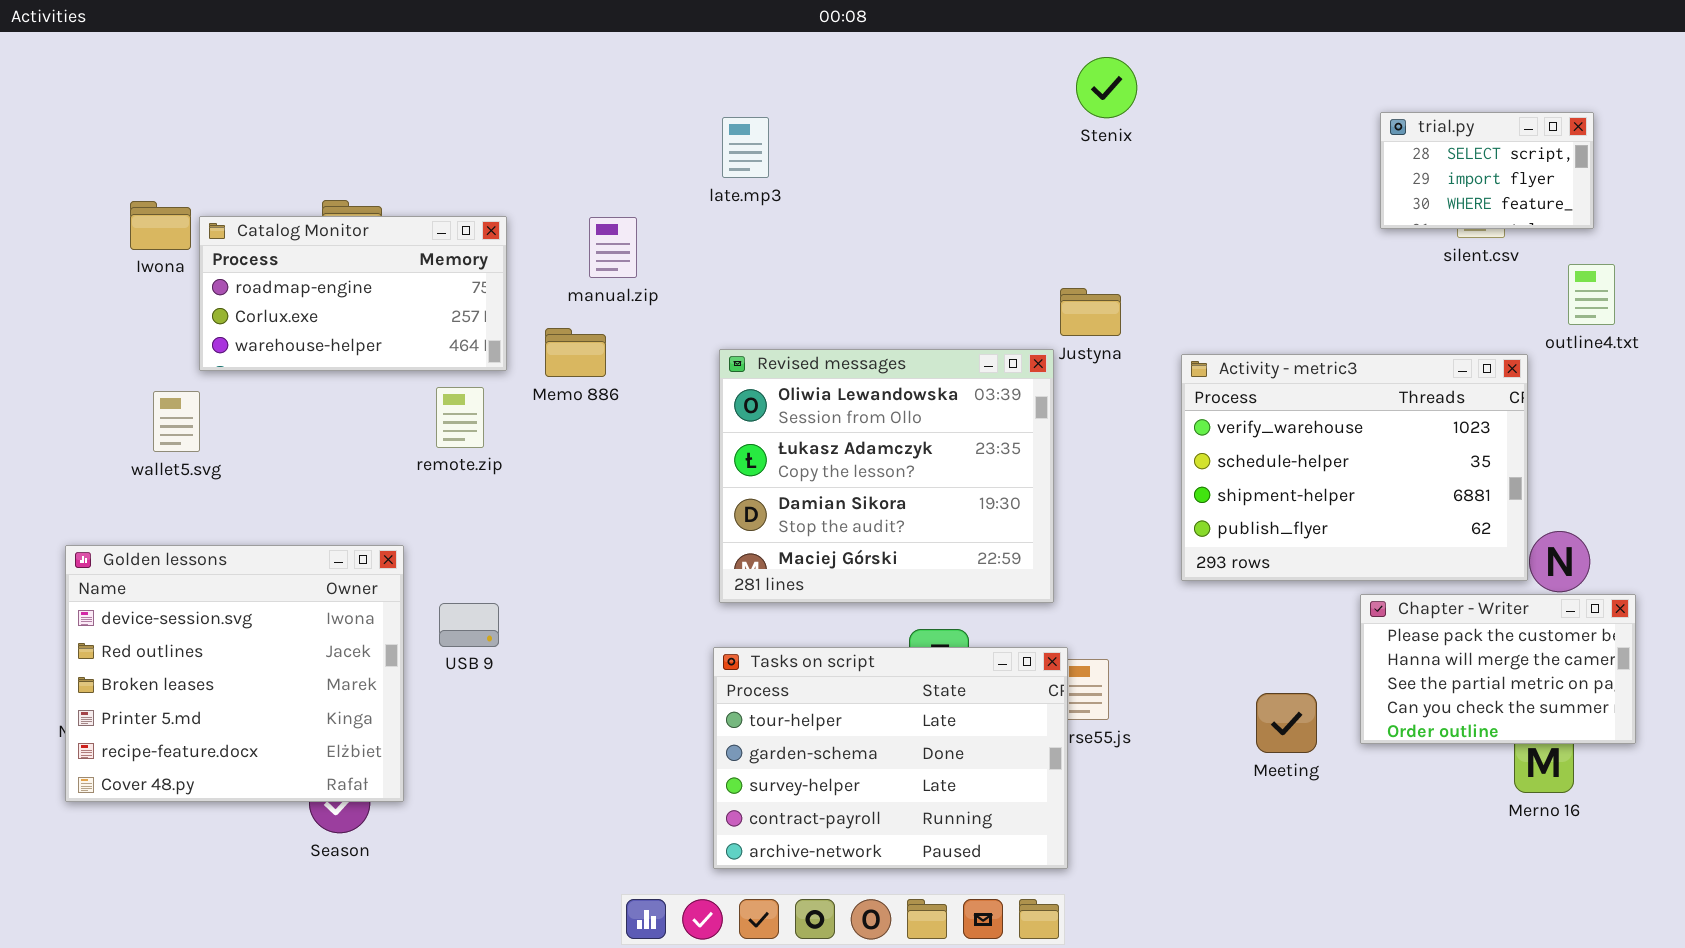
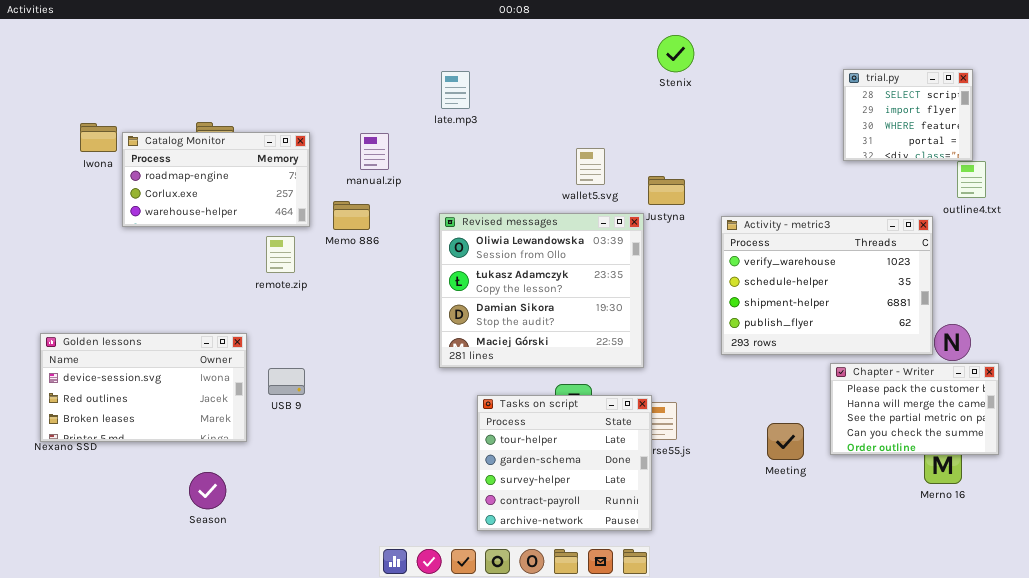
trial.py: [1380,112,1594,229] -> [843,69,973,161], resized
wallet5.svg: [153,391,200,452] -> [576,148,605,185], moved
Golden lessons: [65,545,404,802] -> [40,333,247,442], resized
Tasks on script: [713,647,1068,869] -> [477,395,652,531], resized

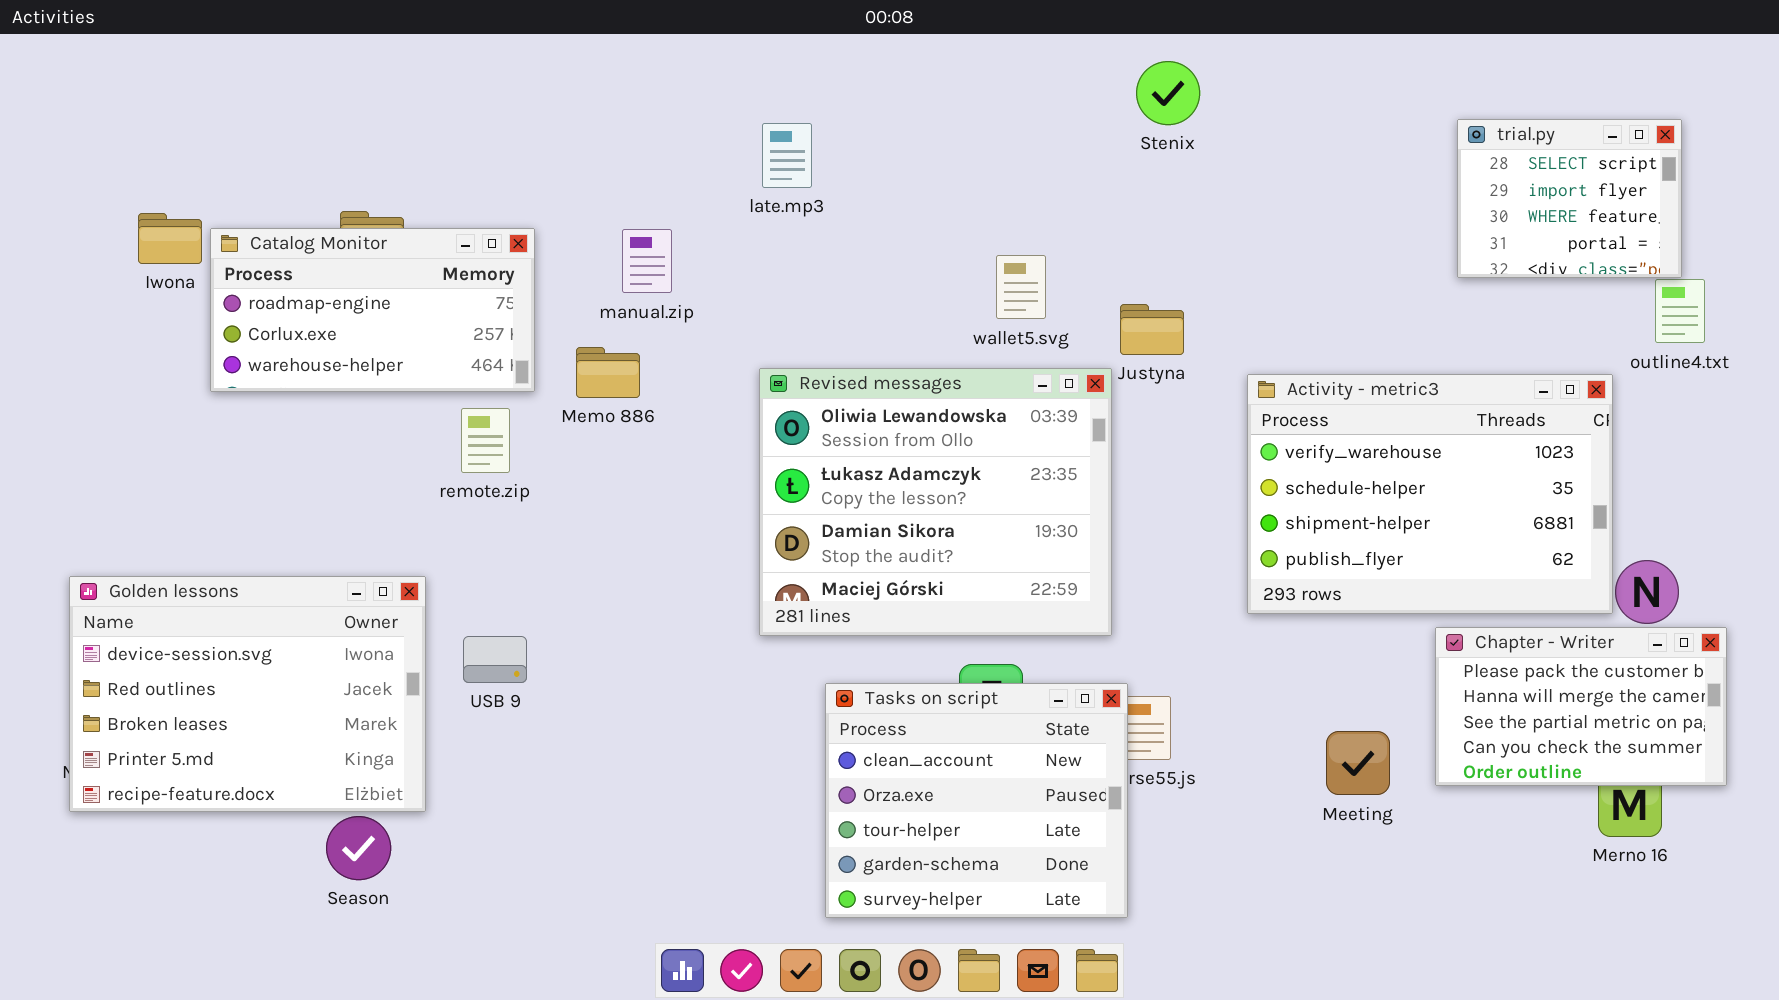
Golden lessons: [40,333,247,442] -> [69,576,426,812], resized
Tasks on script: [477,395,652,531] -> [825,683,1128,918], scrolled up 2 rows

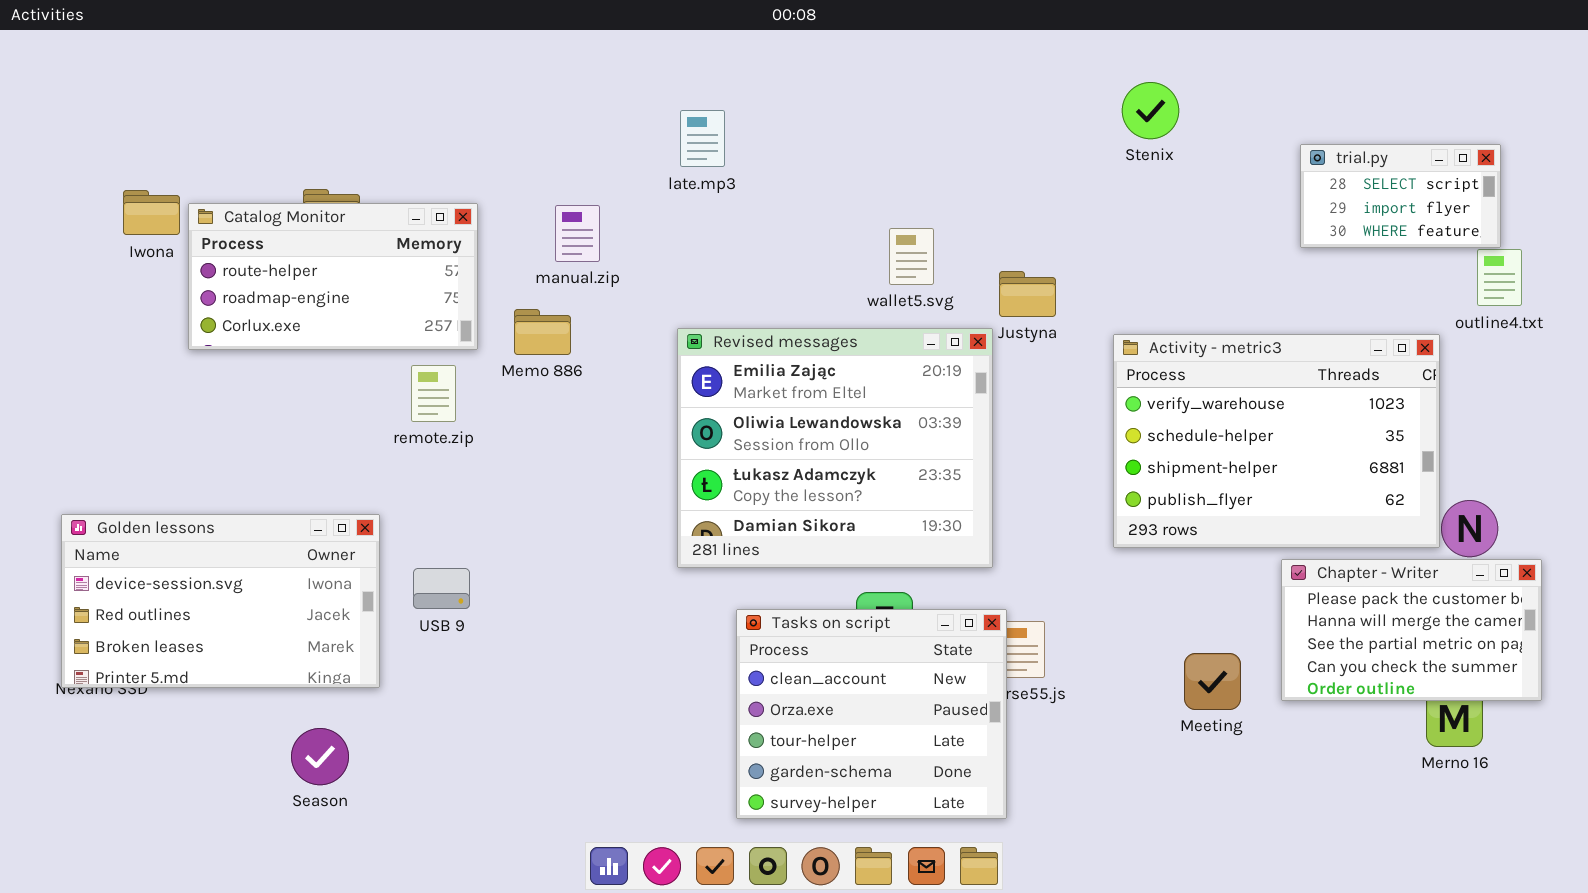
Stenix: [1136,61,1200,125] -> [1122,82,1179,139], moved
trial.py: [1457,119,1682,278] -> [1300,144,1501,248], resized
Catalog Monitor: [210,228,535,392] -> [188,203,478,350], scrolled up 1 row
Revised messages: [759,368,1112,636] -> [677,328,993,568], scrolled up 1 row
Golden lessons: [69,576,426,812] -> [61,514,380,688], resized

